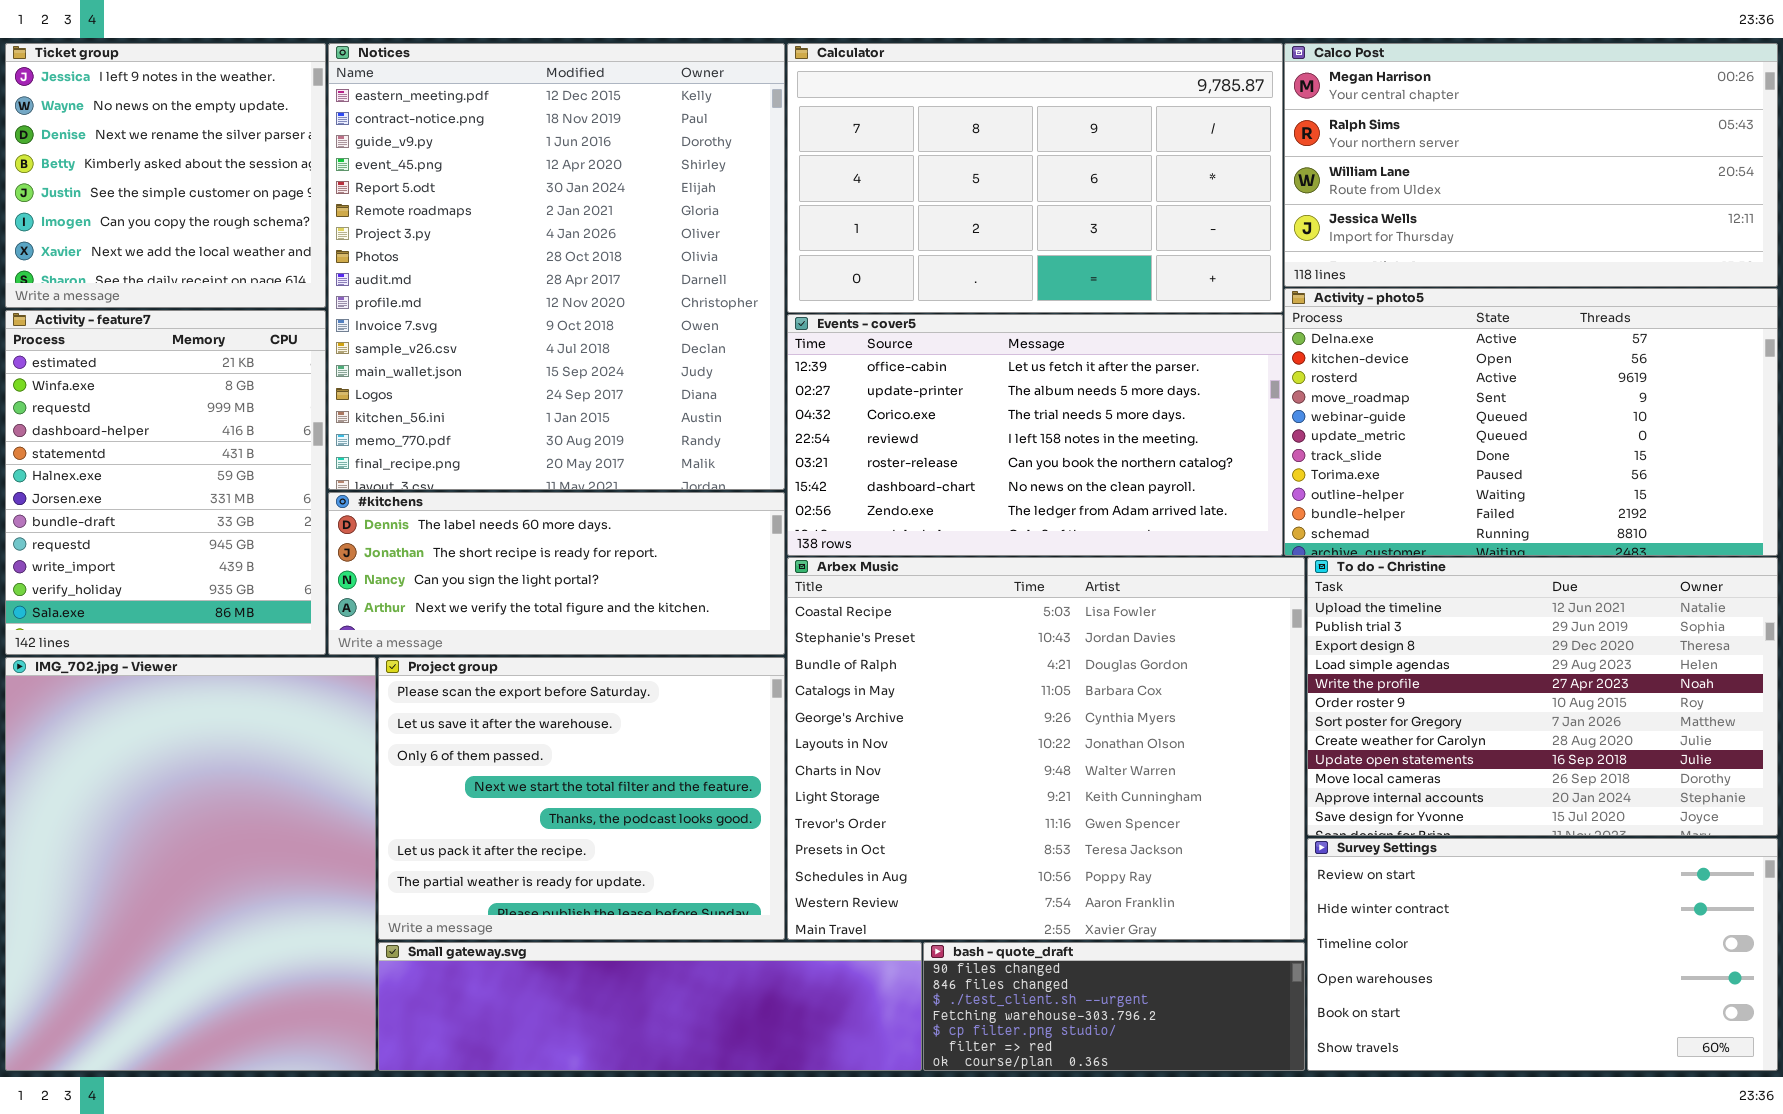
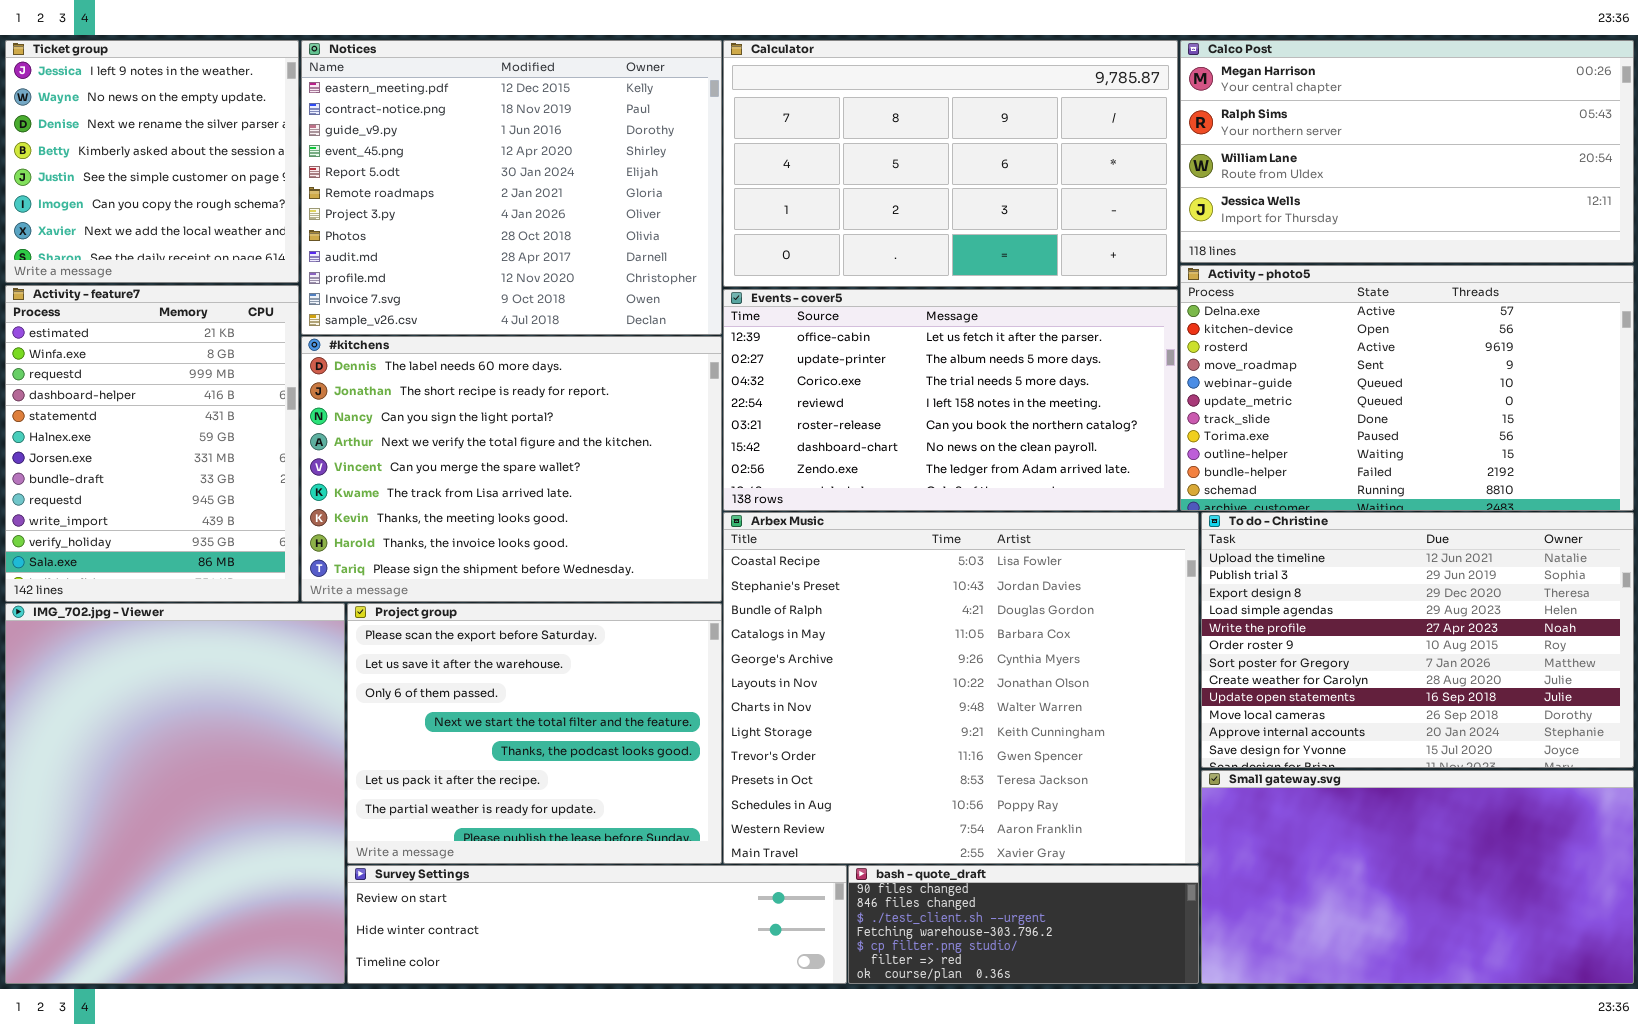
Notices: [328,43,785,490] -> [301,40,722,335], resized
#kitchens: [328,492,785,655] -> [301,336,722,602], resized
Survey Settings: [1307,838,1778,1071] -> [347,865,847,984], moved, resized
Small gateway.svg: [378,942,922,1071] -> [1201,770,1634,984], moved, resized

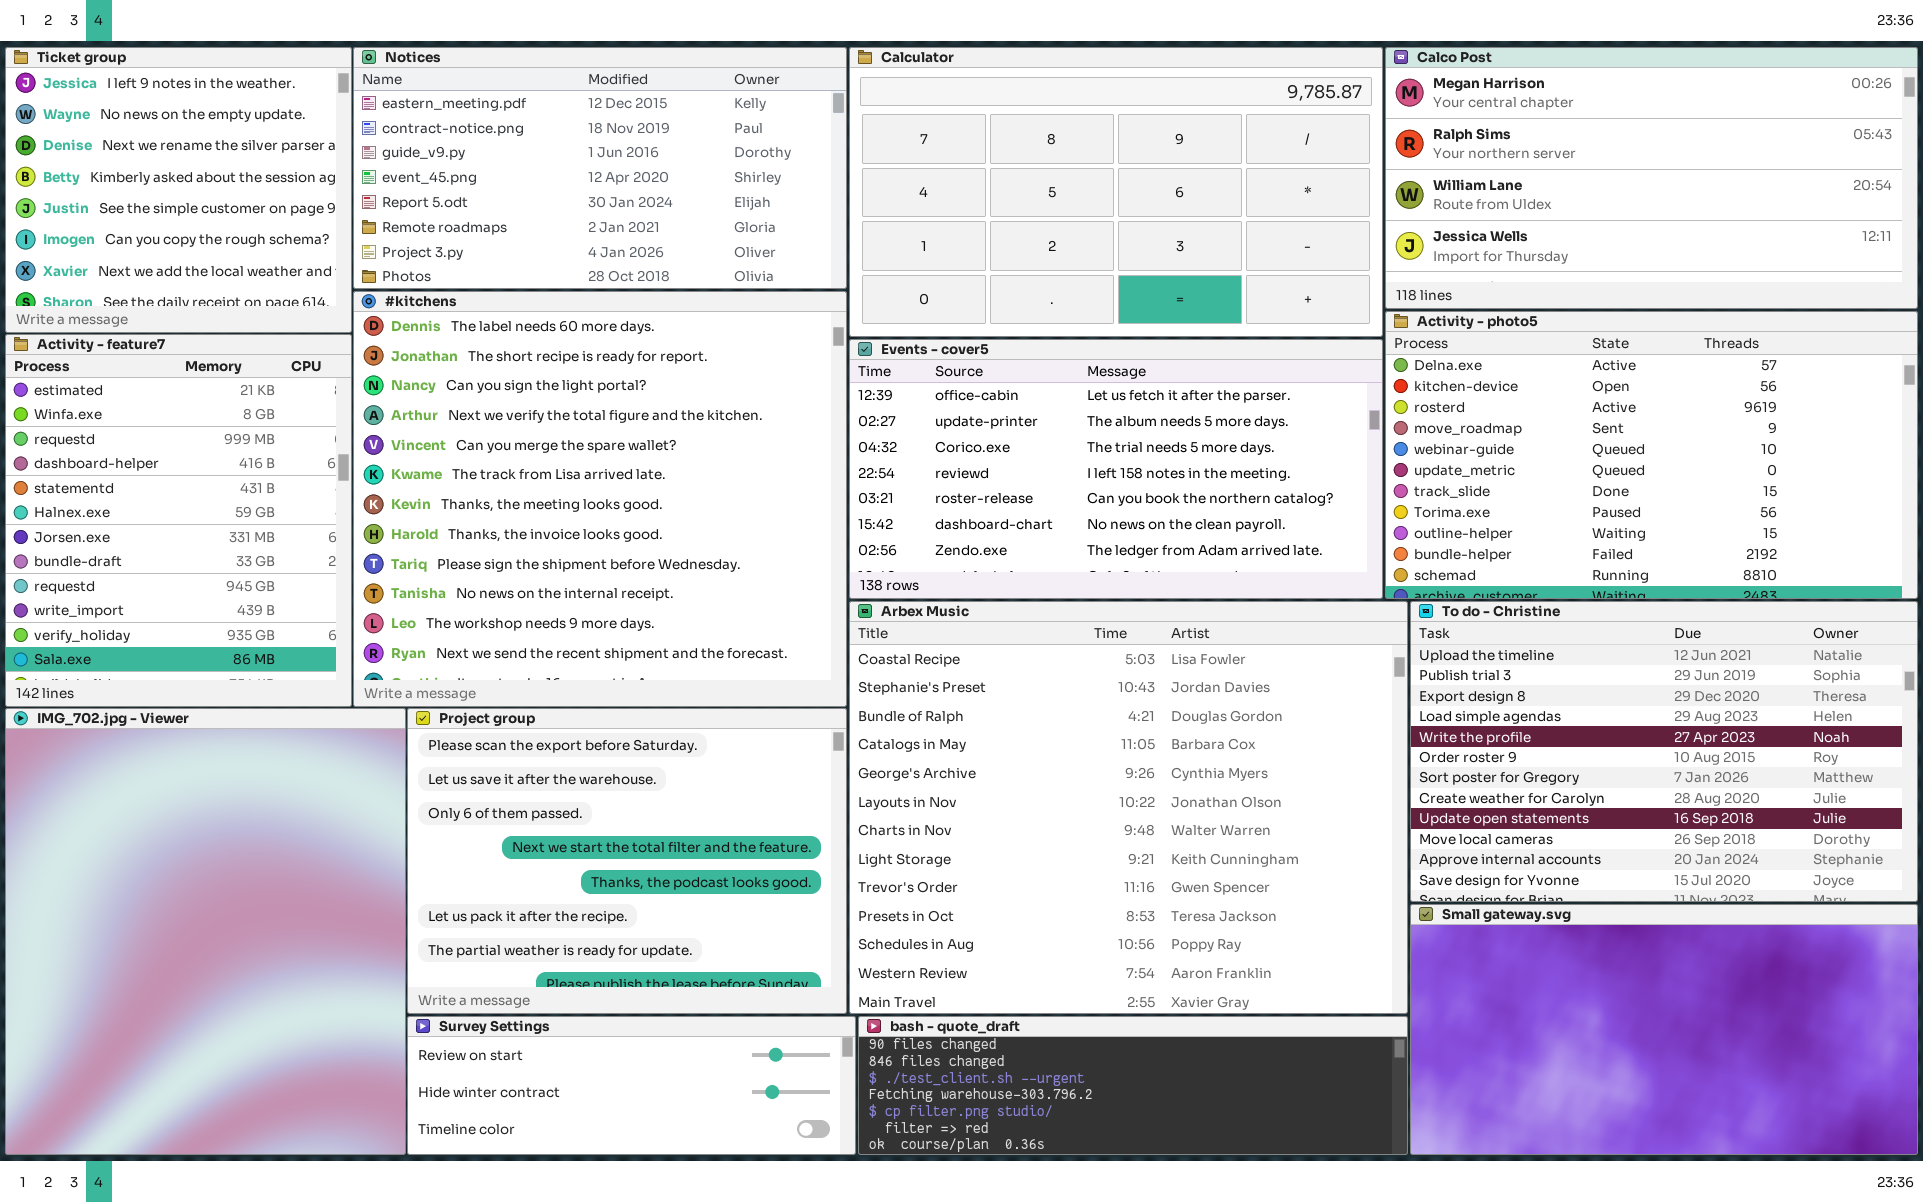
Notices: [301,40,722,335] -> [353,47,847,289], resized
#kitchens: [301,336,722,602] -> [353,291,847,707], resized
Survey Settings: [347,865,847,984] -> [407,1016,856,1155], resized
bash - quote_draft: [848,865,1199,984] -> [858,1016,1408,1155], resized

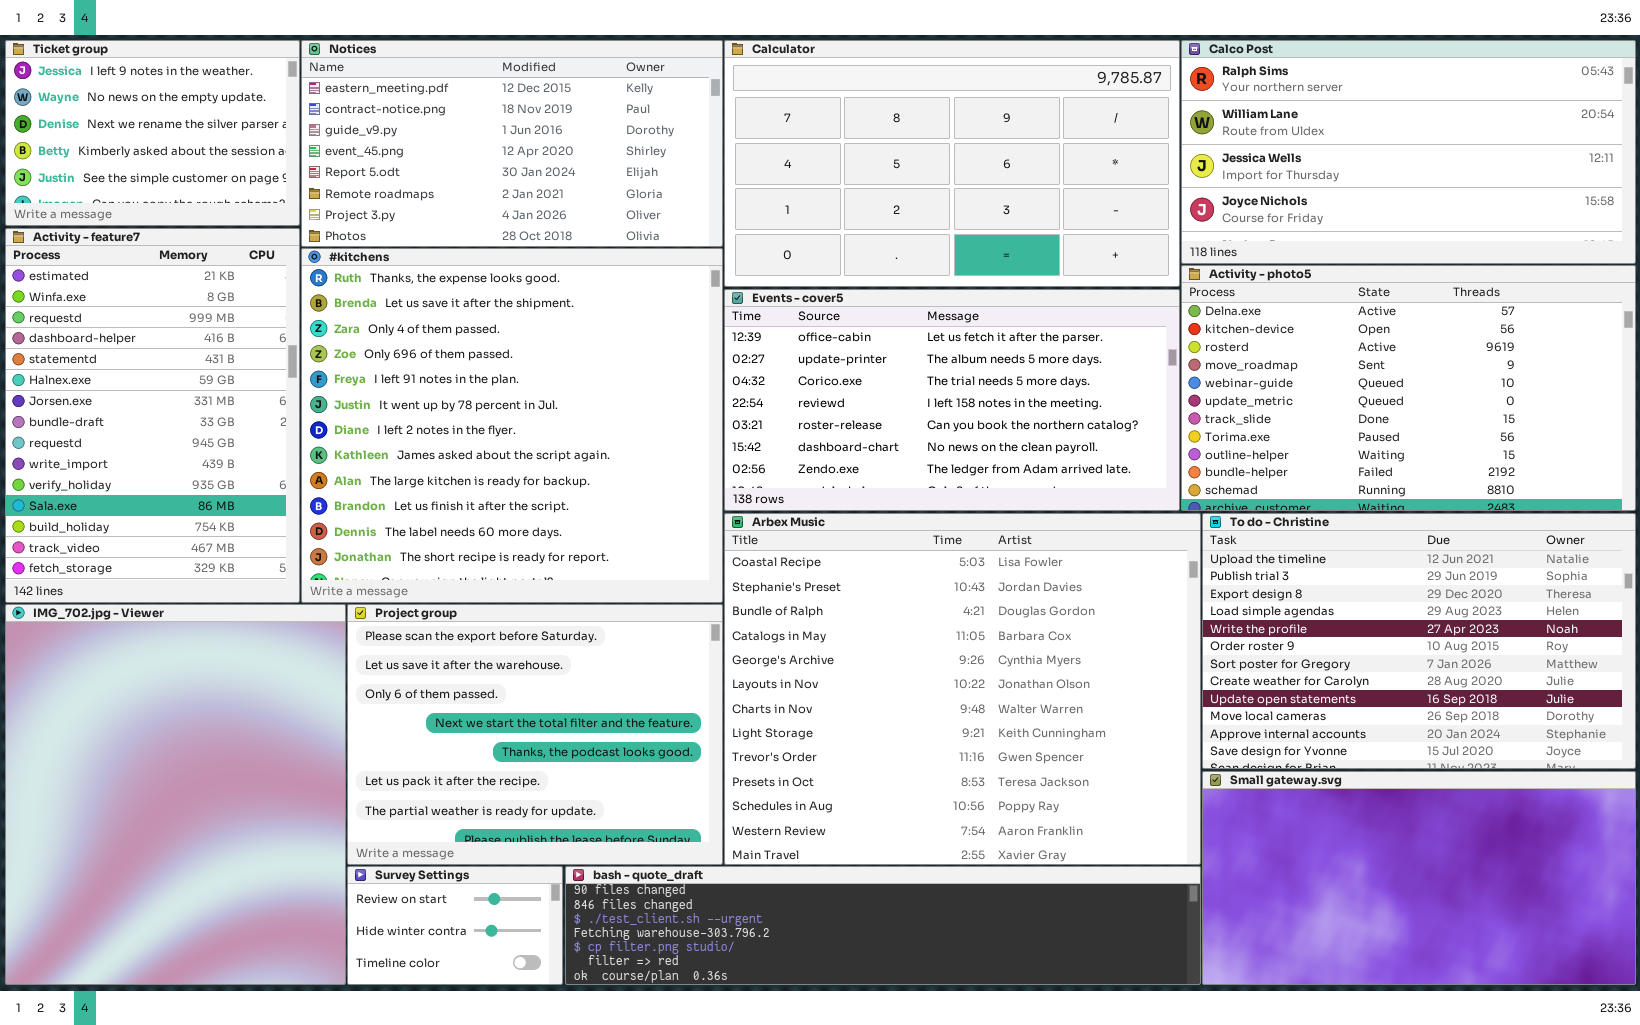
Ticket group: [5,47,352,333] -> [5,40,300,226], resized
Calco Post: [1385,47,1918,309] -> [1181,40,1636,264], scrolled down 1 row
#kitchens: [353,291,847,707] -> [301,248,723,603], scrolled up 10 rows
Activity - feature7: [5,334,352,707] -> [5,228,300,603], resized
Survey Settings: [407,1016,856,1155] -> [347,866,563,985], resized
bash - quote_draft: [858,1016,1408,1155] -> [565,866,1201,985], resized

